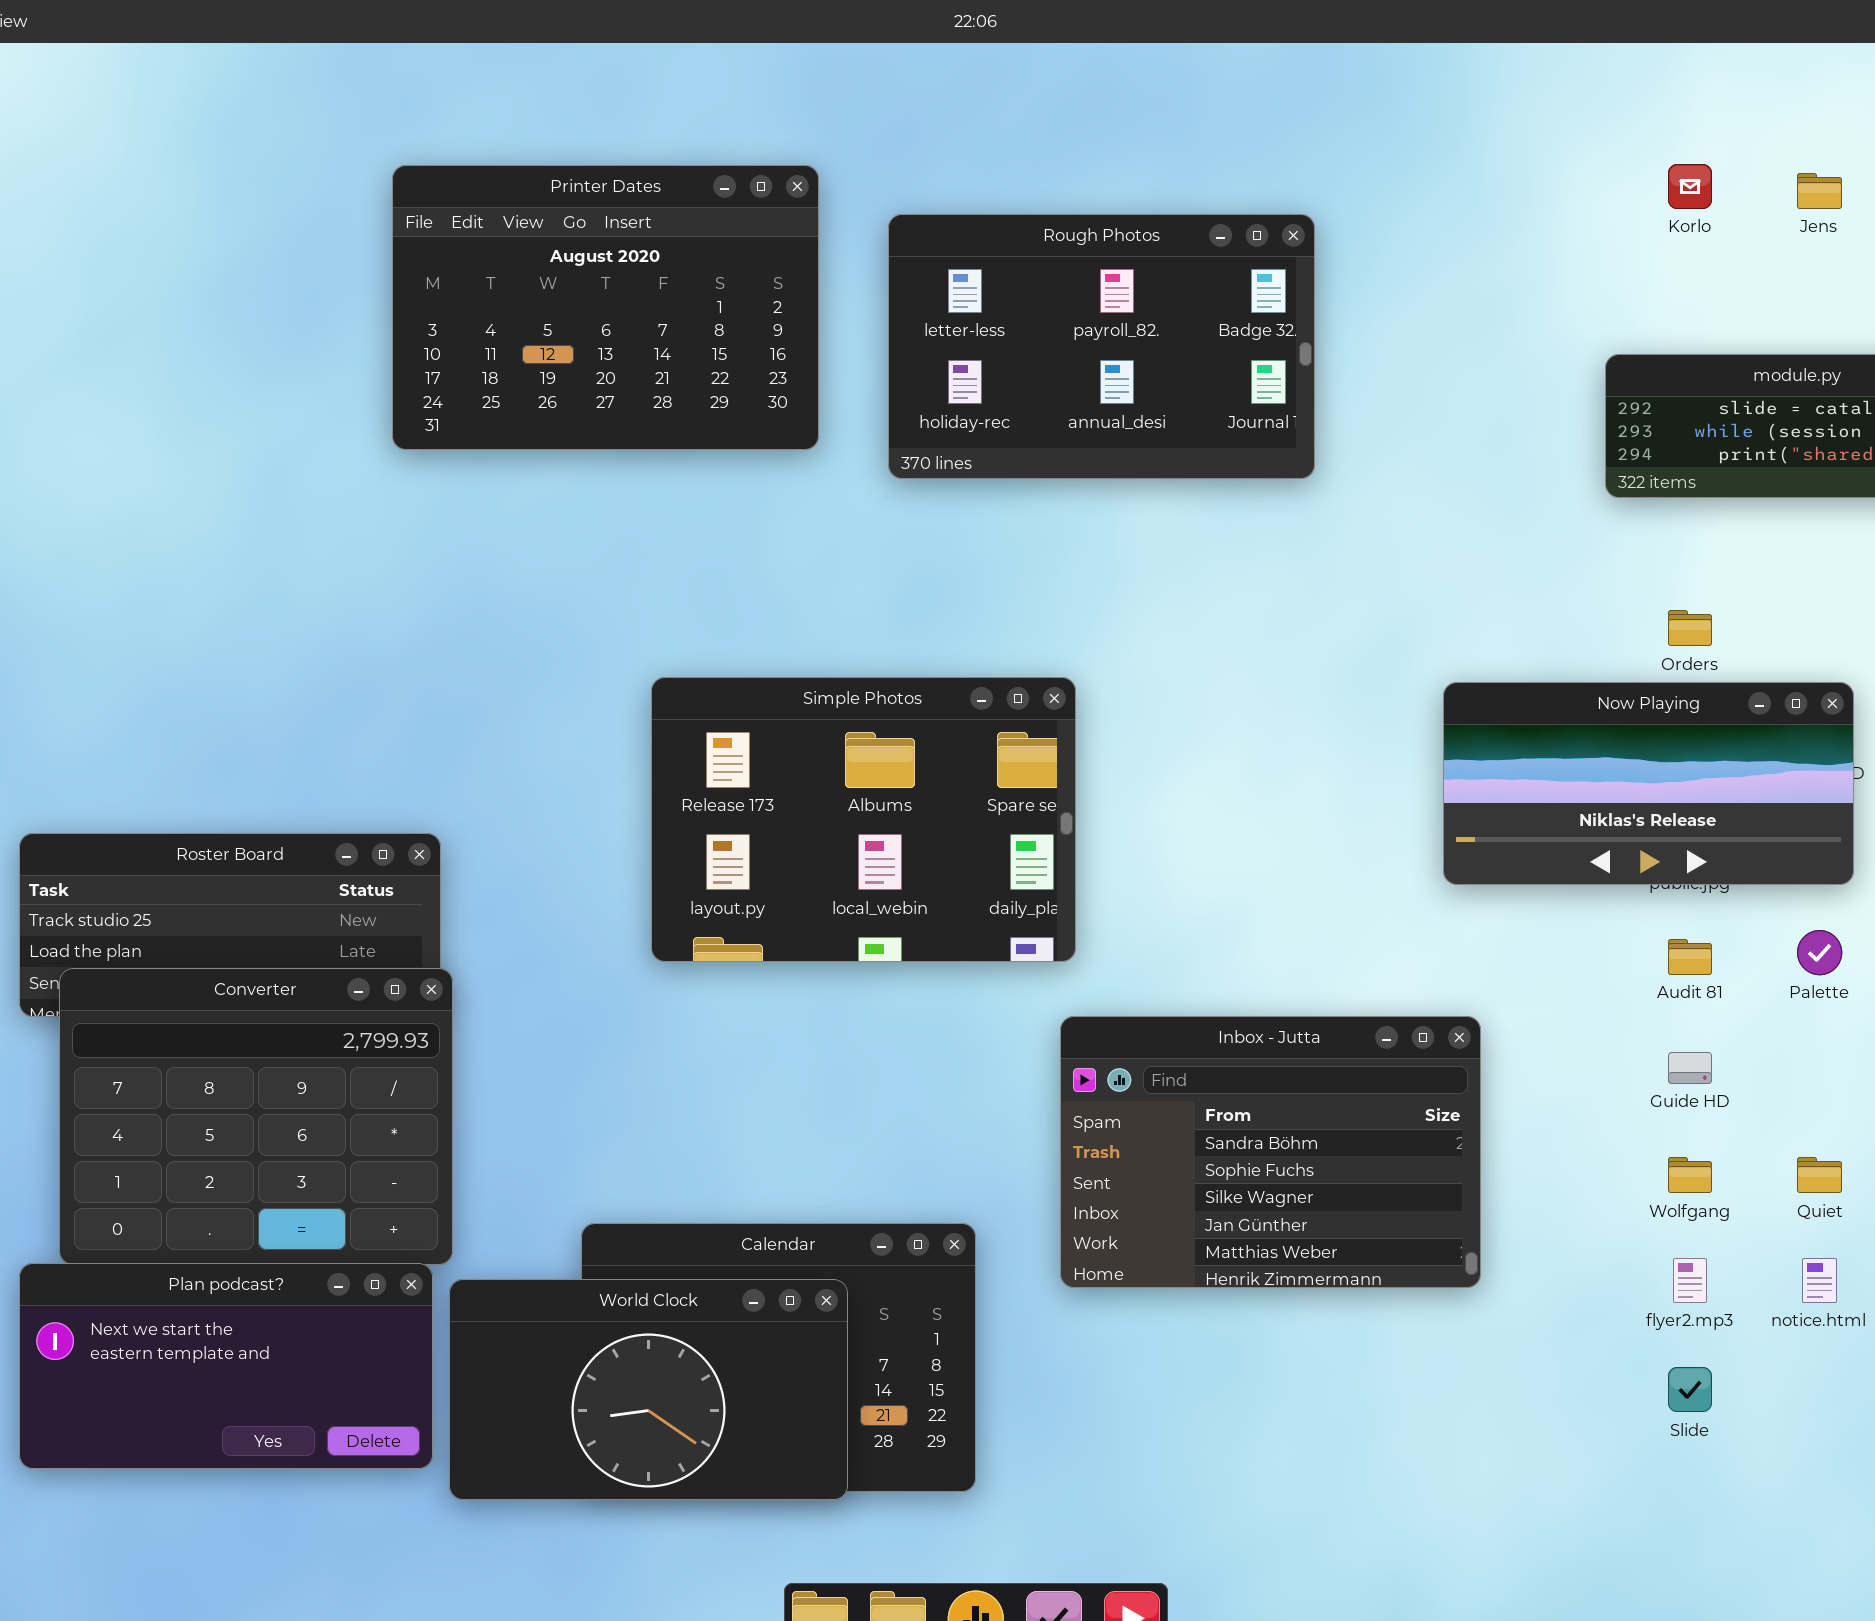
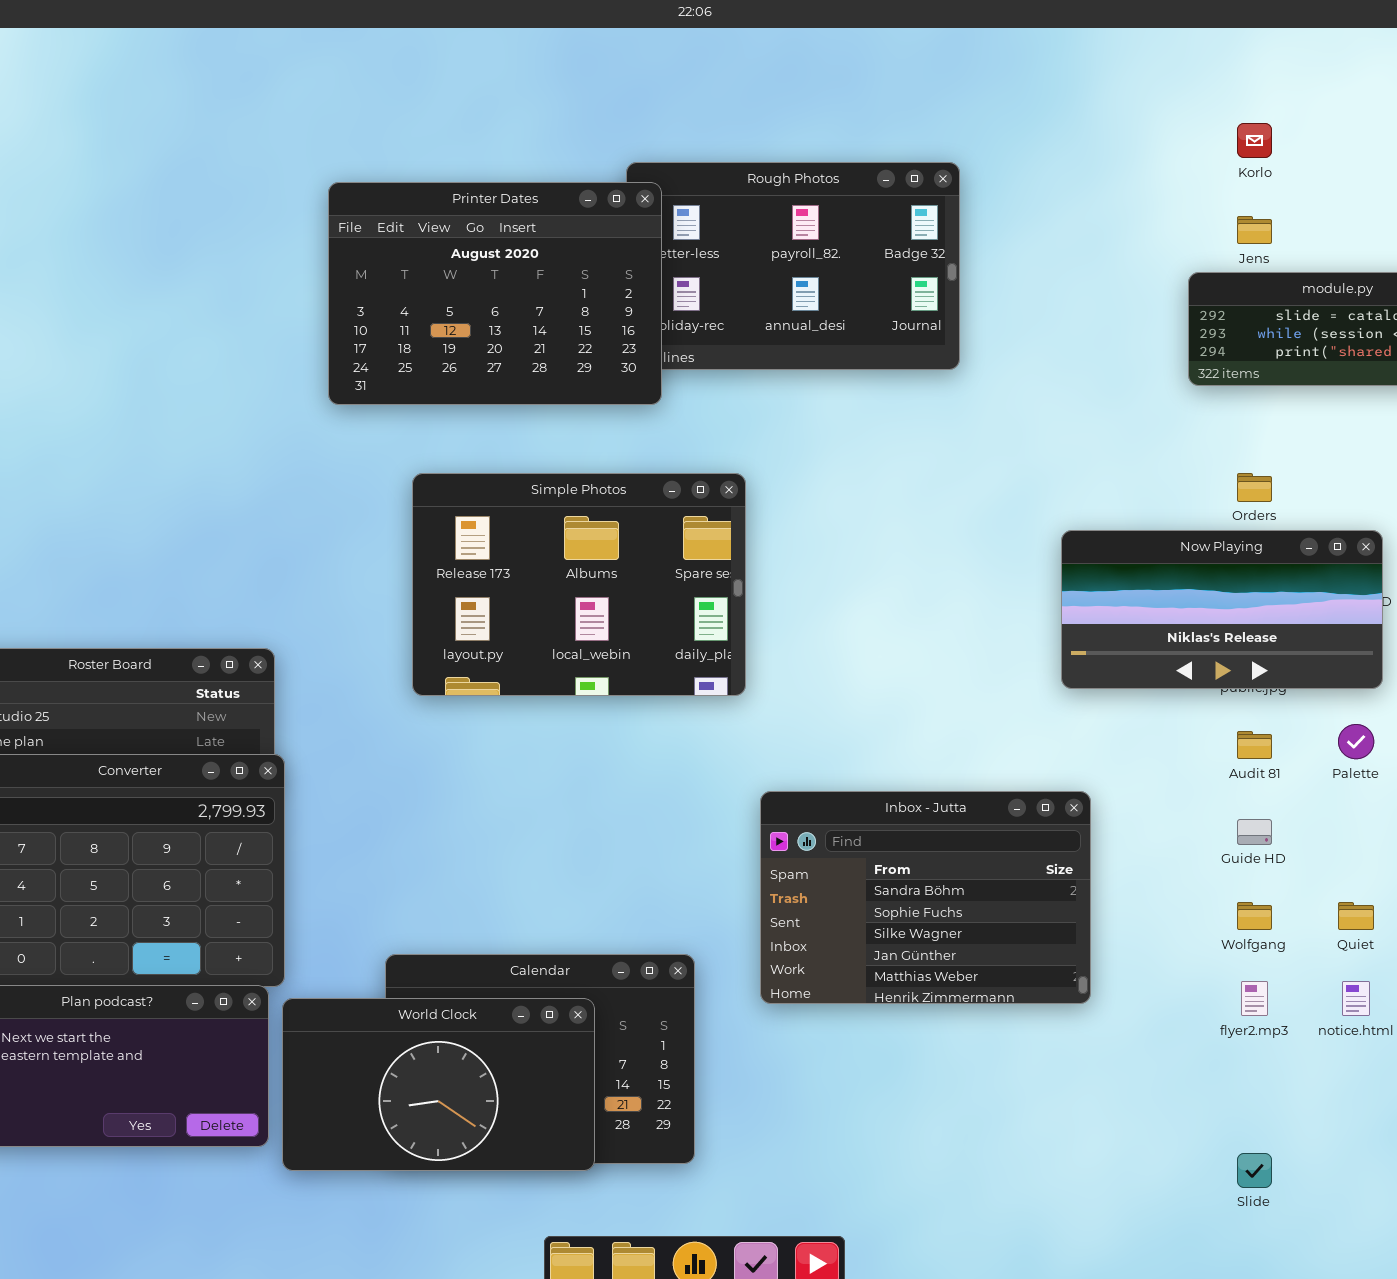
Printer Dates: [392,165,819,450] -> [328,182,662,405], moved
Jens: [1797,173,1842,209] -> [1237,216,1272,244], moved
Simple Photos: [651,677,1076,962] -> [412,473,746,696], moved
Slide: [1668,1367,1712,1412] -> [1237,1153,1272,1188], moved

